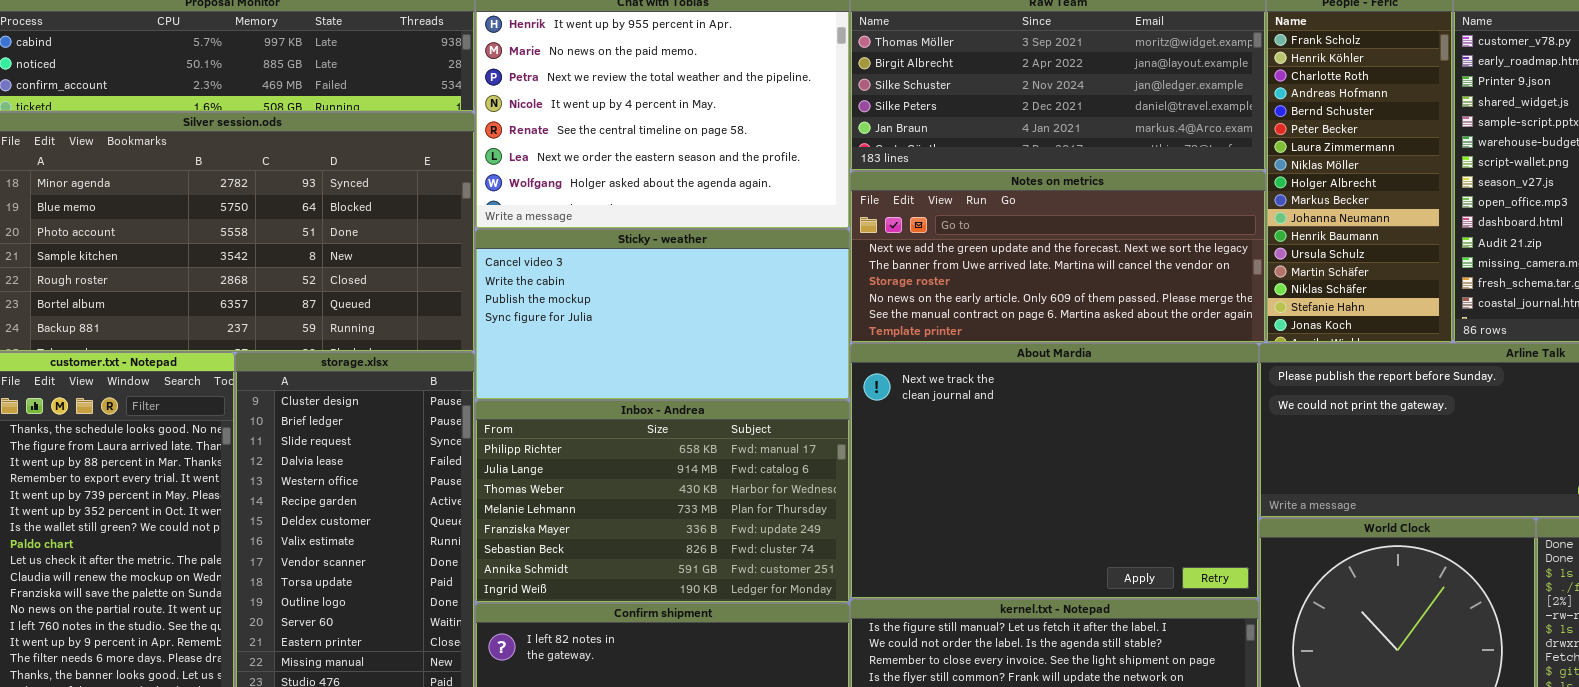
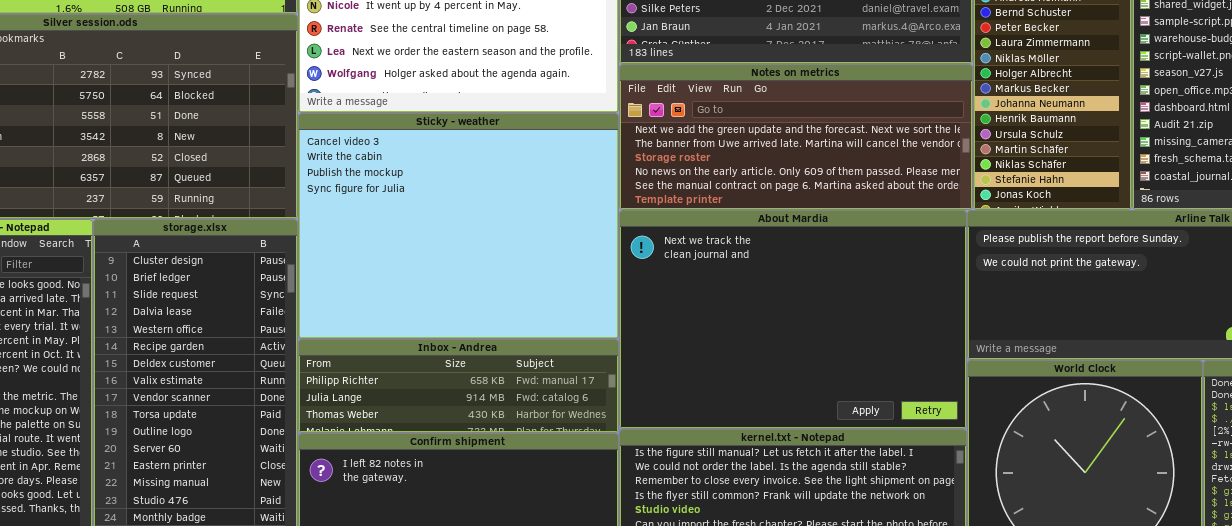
Sticky - weather: [475,229,850,400] -> [298,113,619,339], resized
Inbox - Andrea: [475,400,850,603] -> [298,339,619,433], resized

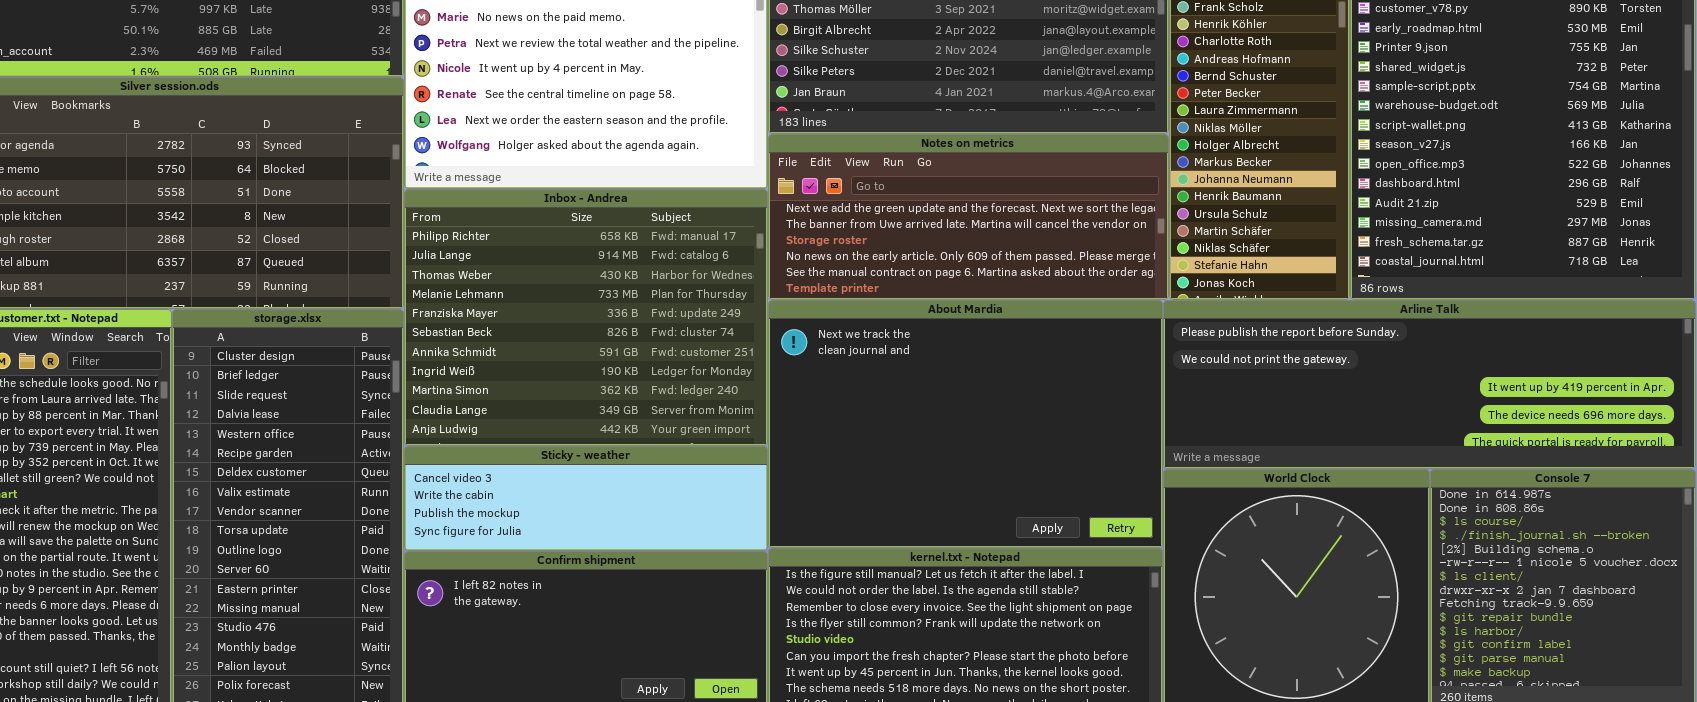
Sticky - weather: [298,113,619,339] -> [404,446,768,551], moved, resized
Inbox - Andrea: [298,339,619,433] -> [404,189,768,446], moved, resized

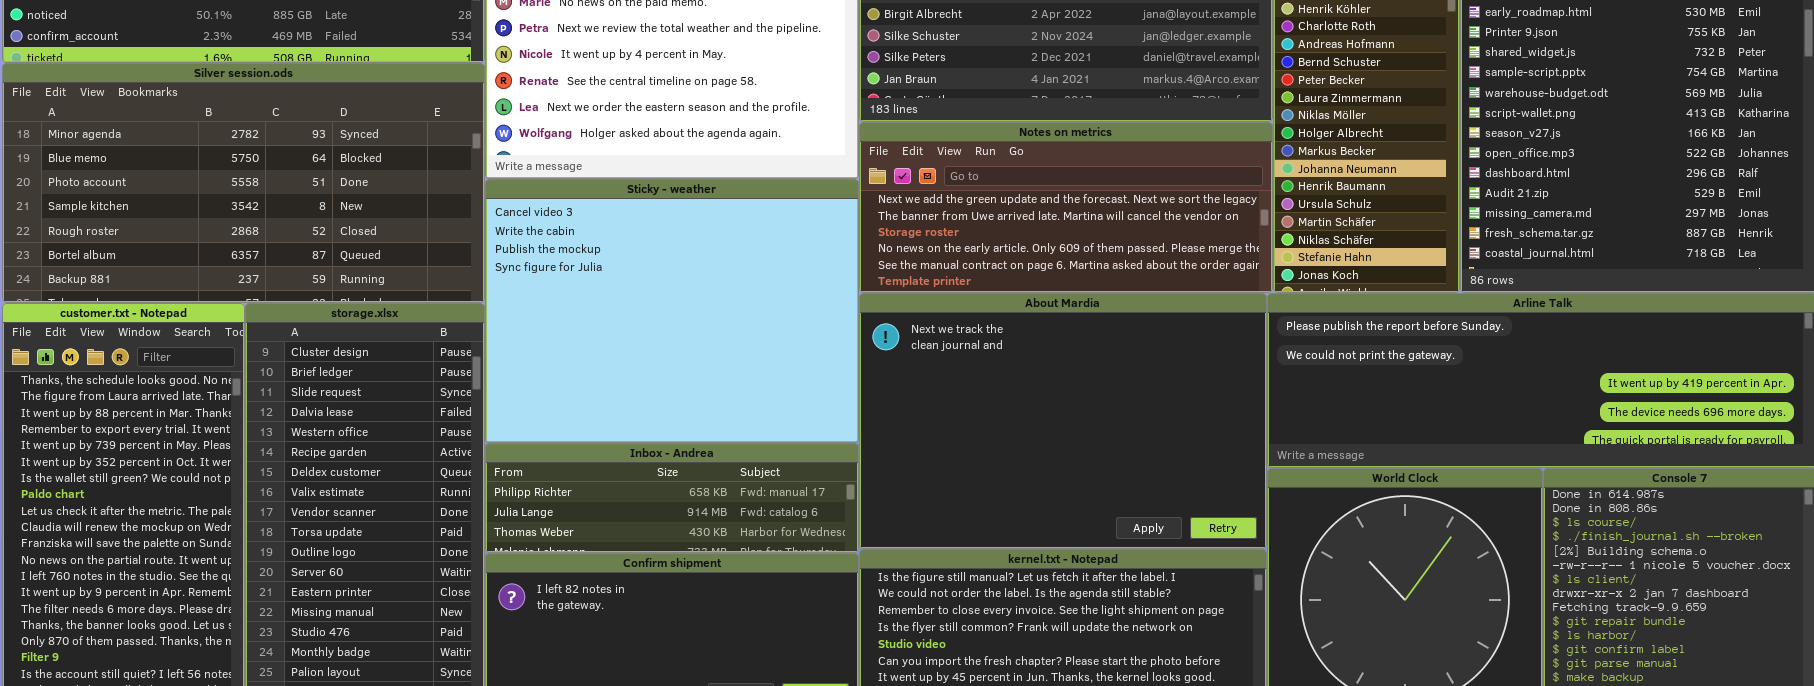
Inbox - Andrea: [404,189,768,446] -> [485,443,859,553], moved, resized
Sticky - weather: [404,446,768,551] -> [485,179,859,443], moved, resized

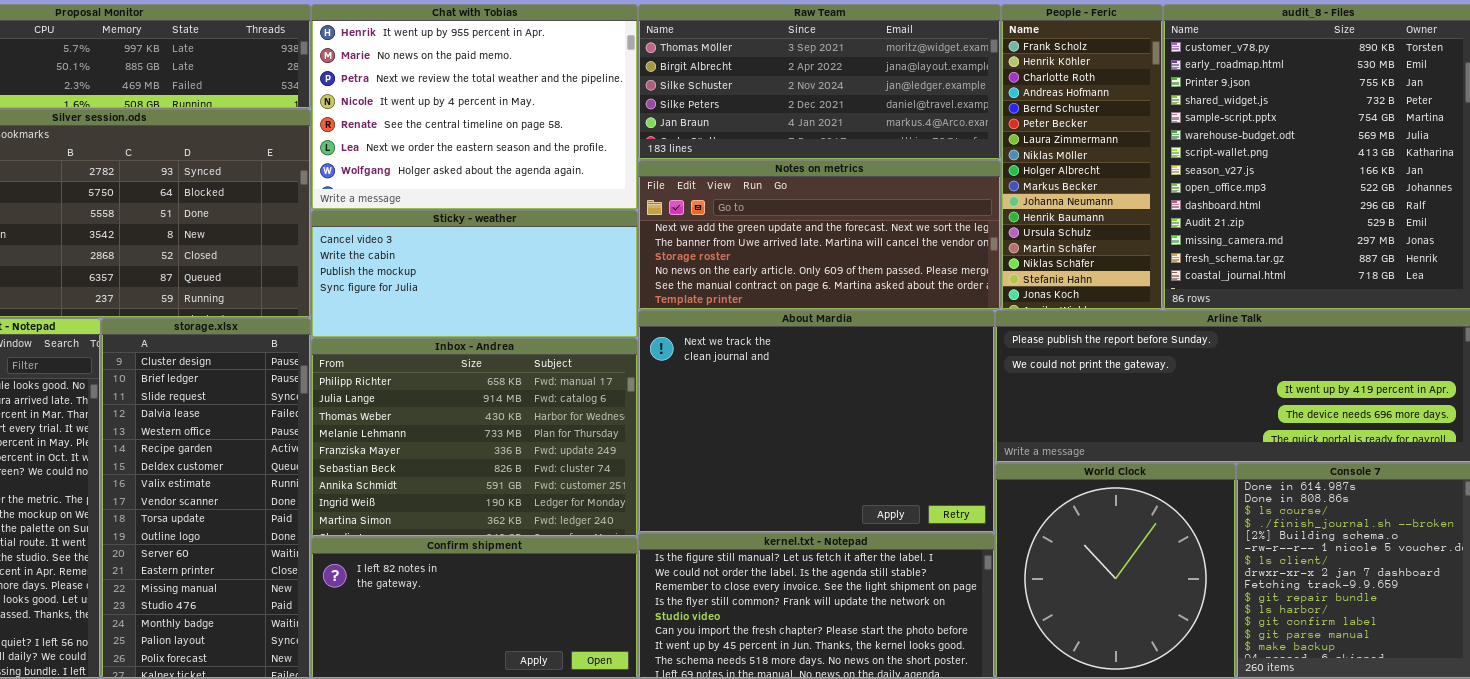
Sticky - weather: [485,179,859,443] -> [311,210,638,338], resized
Inbox - Andrea: [485,443,859,553] -> [311,338,638,537], resized

